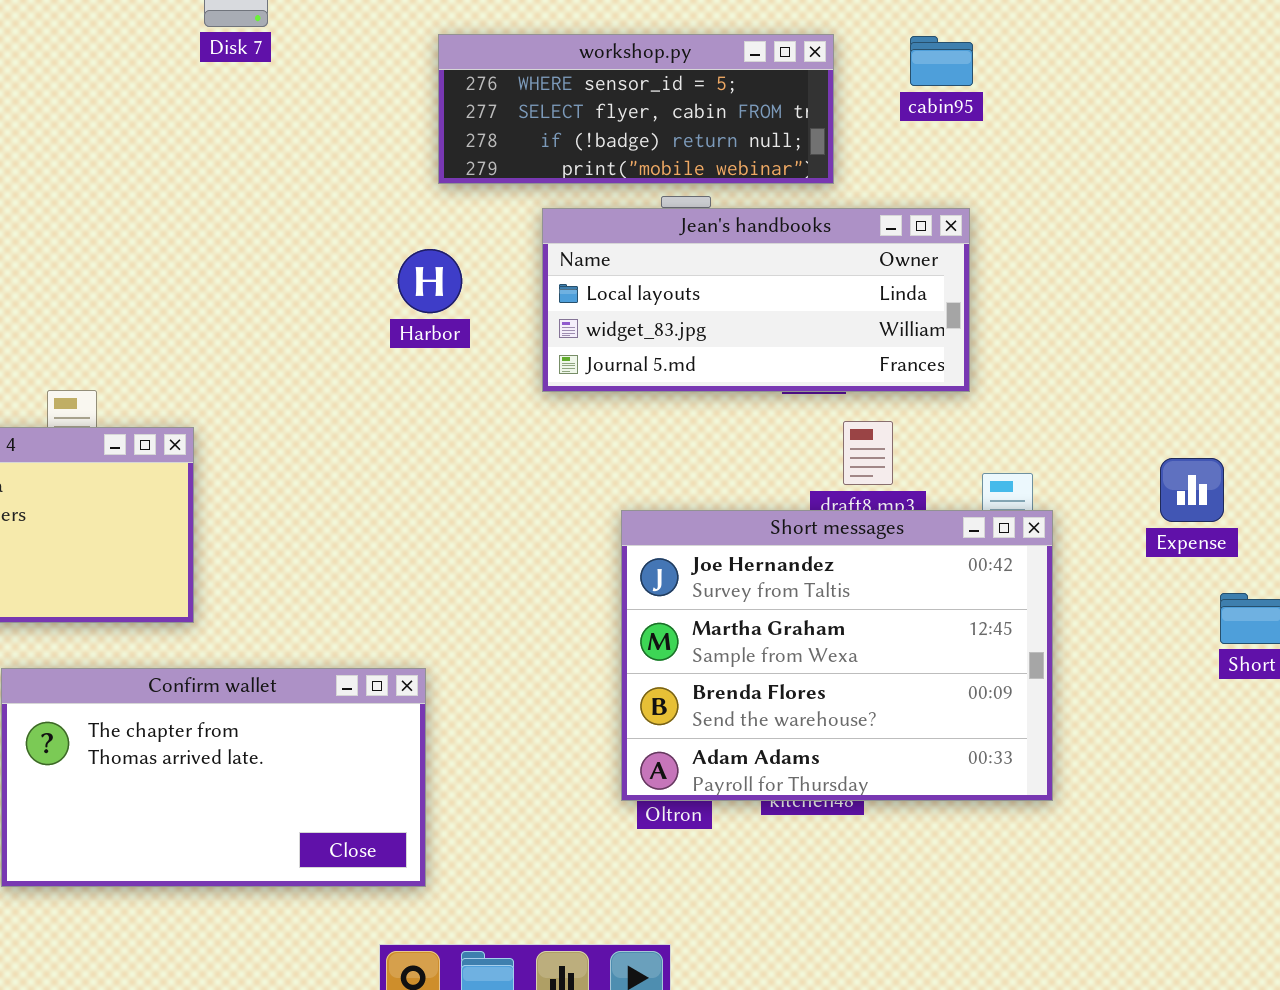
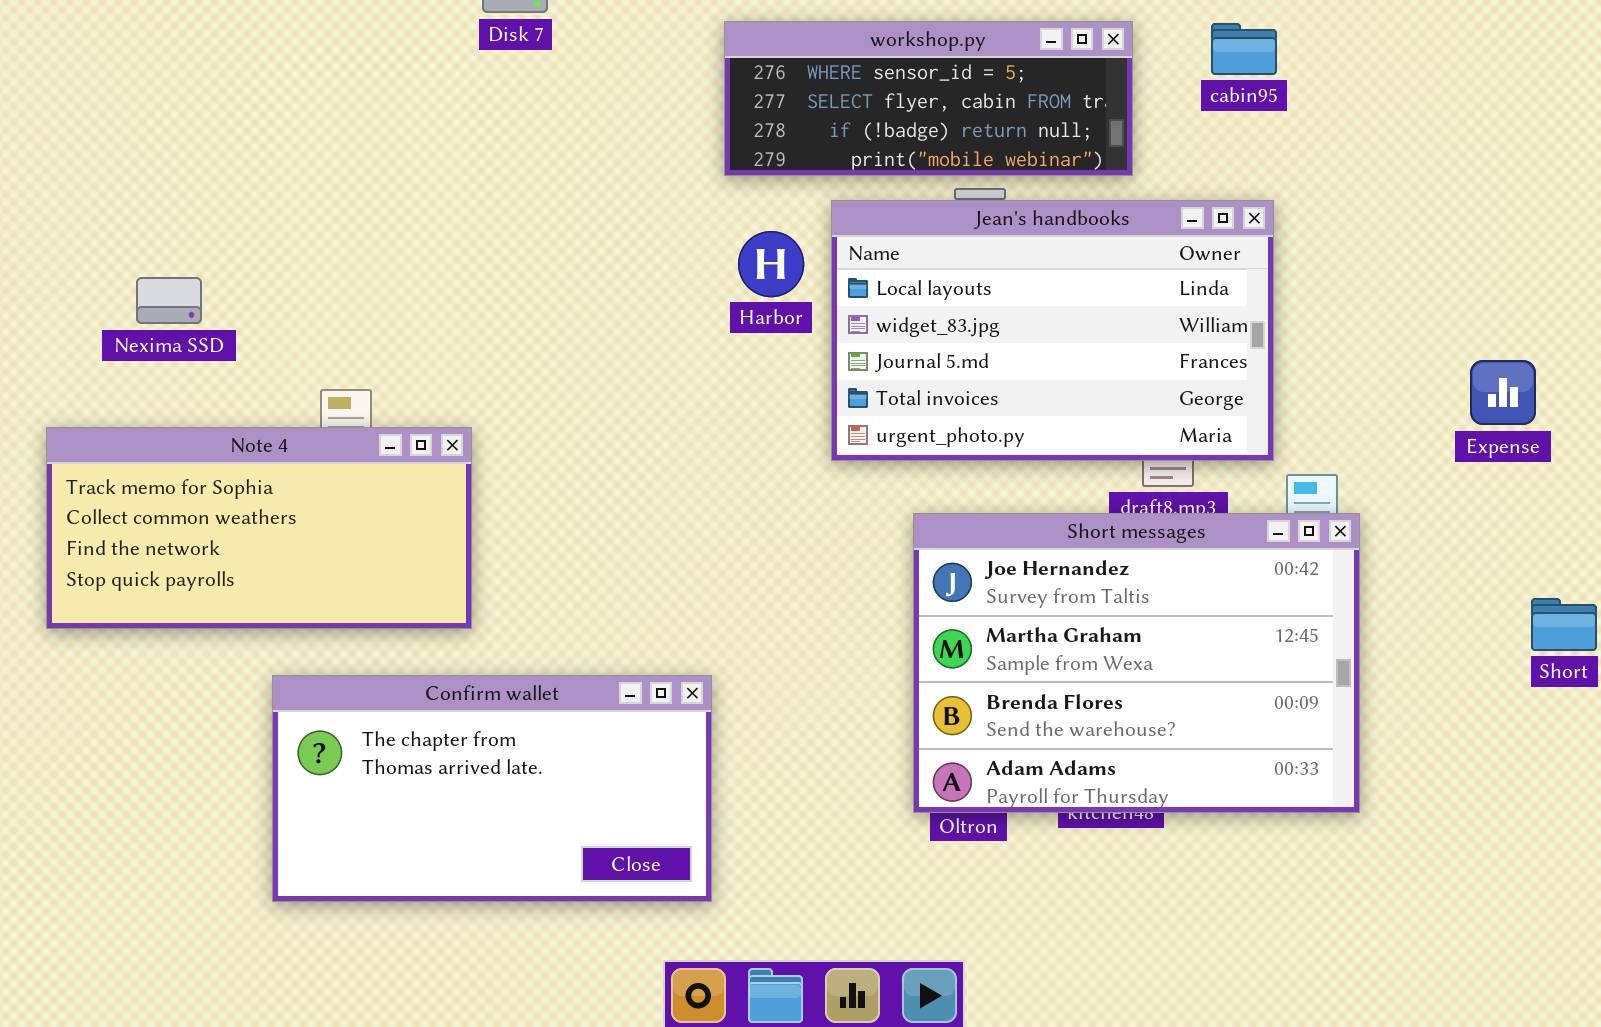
Jean's handbooks: [542,208,970,392] -> [831,200,1274,461], resized
Harbor: [398,249,462,313] -> [738,231,804,297], moved
Expense: [1160,458,1224,522] -> [1470,360,1536,425], moved

